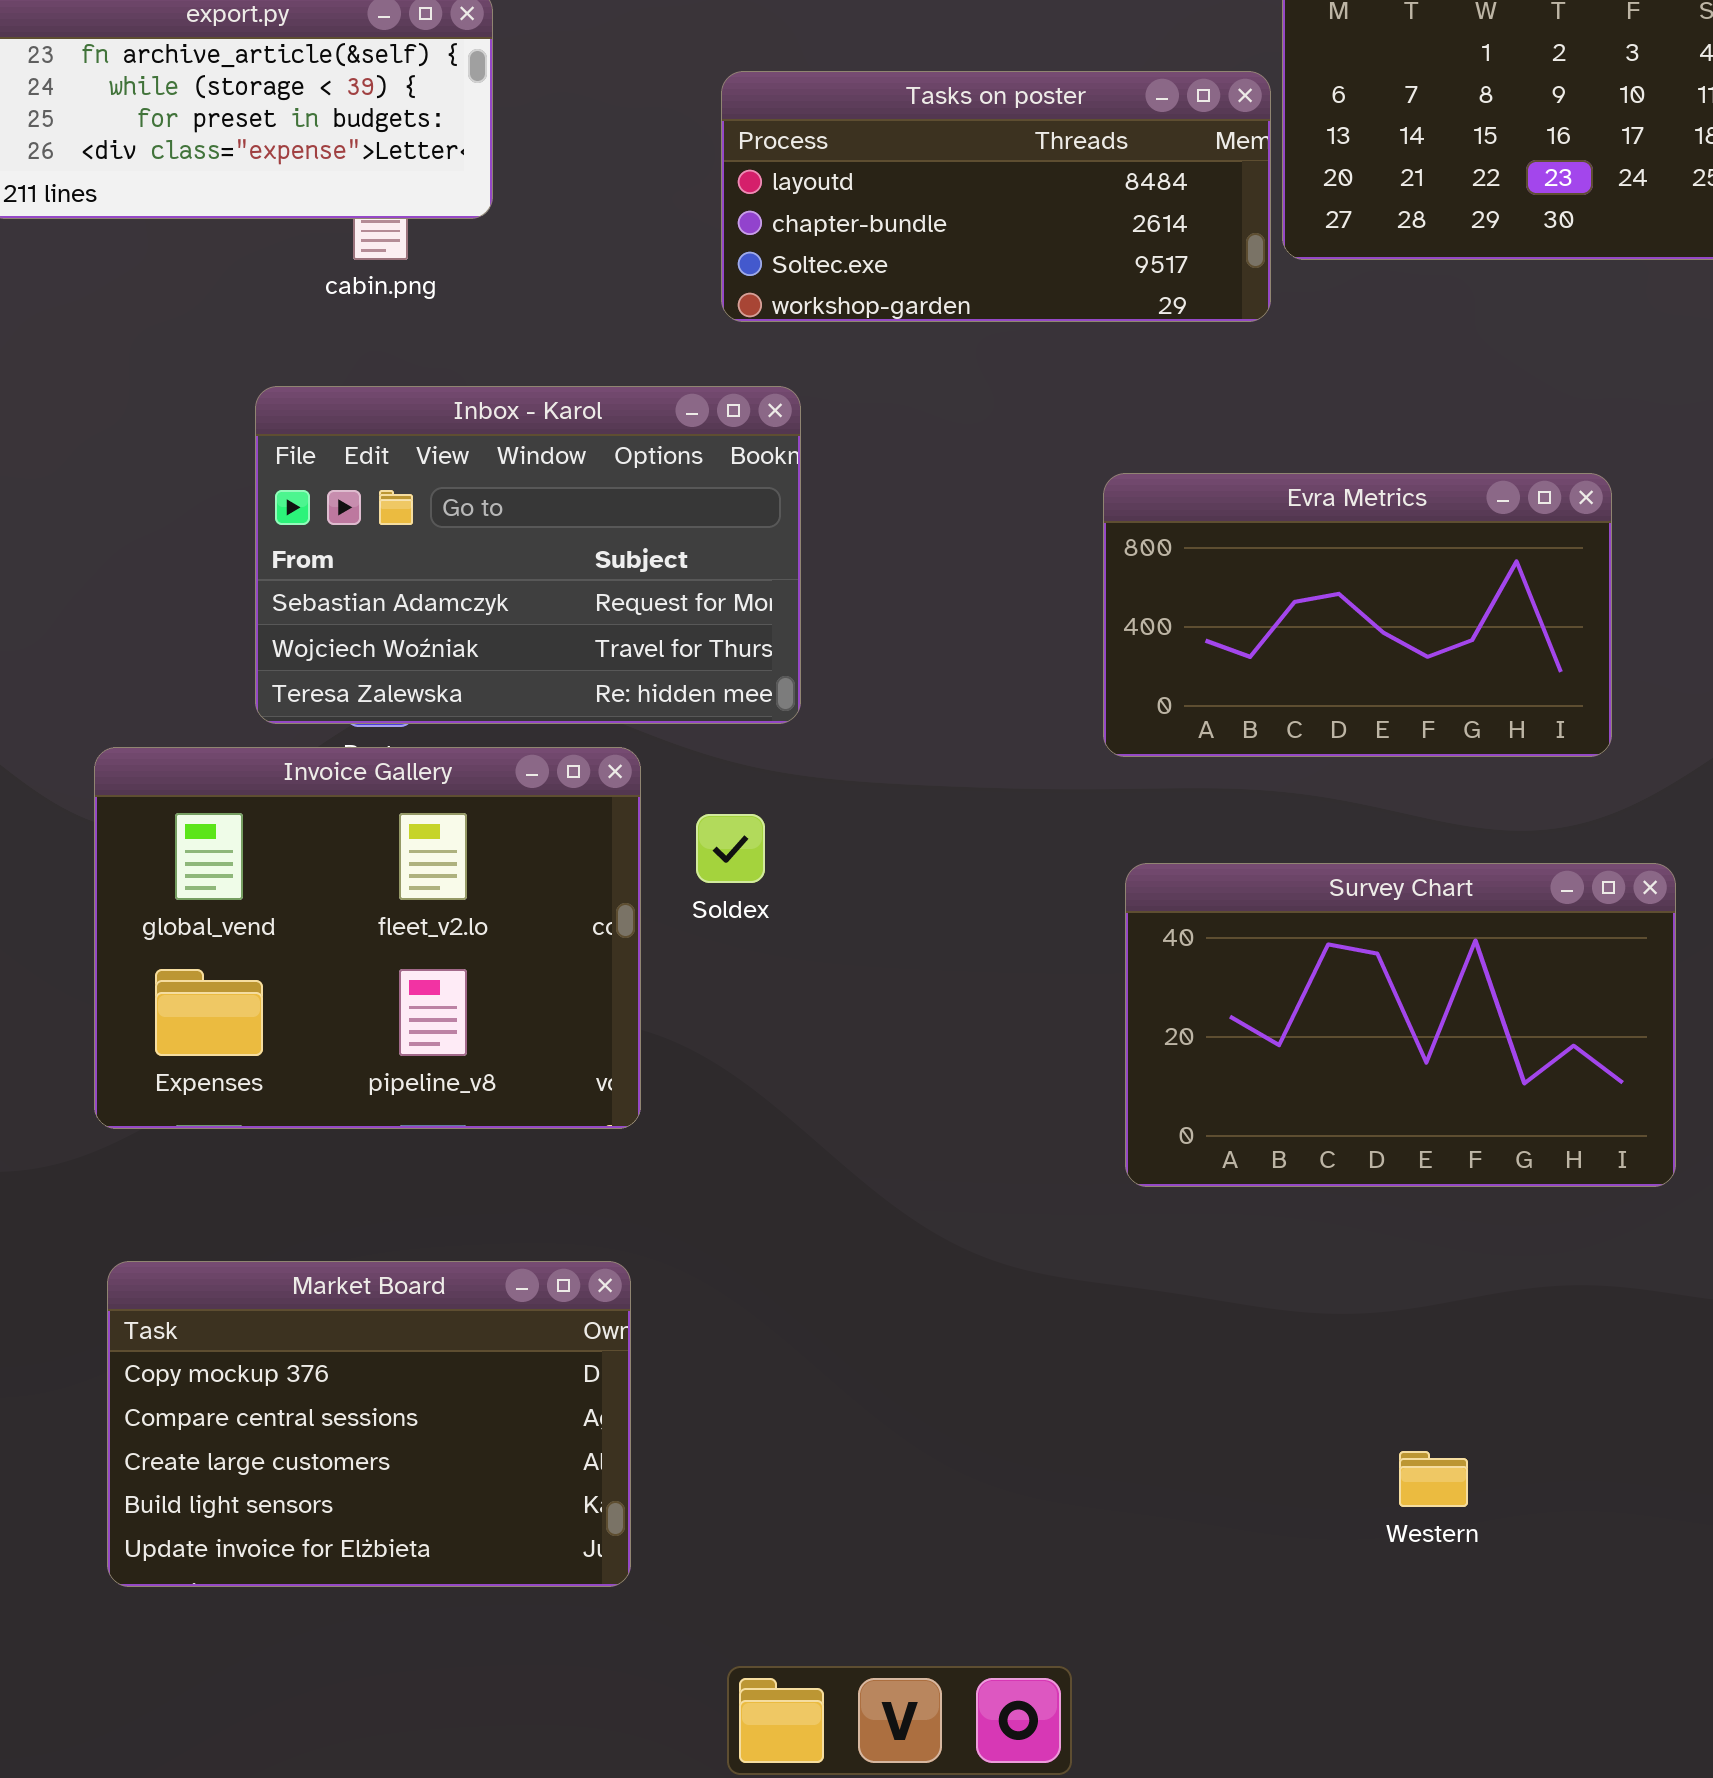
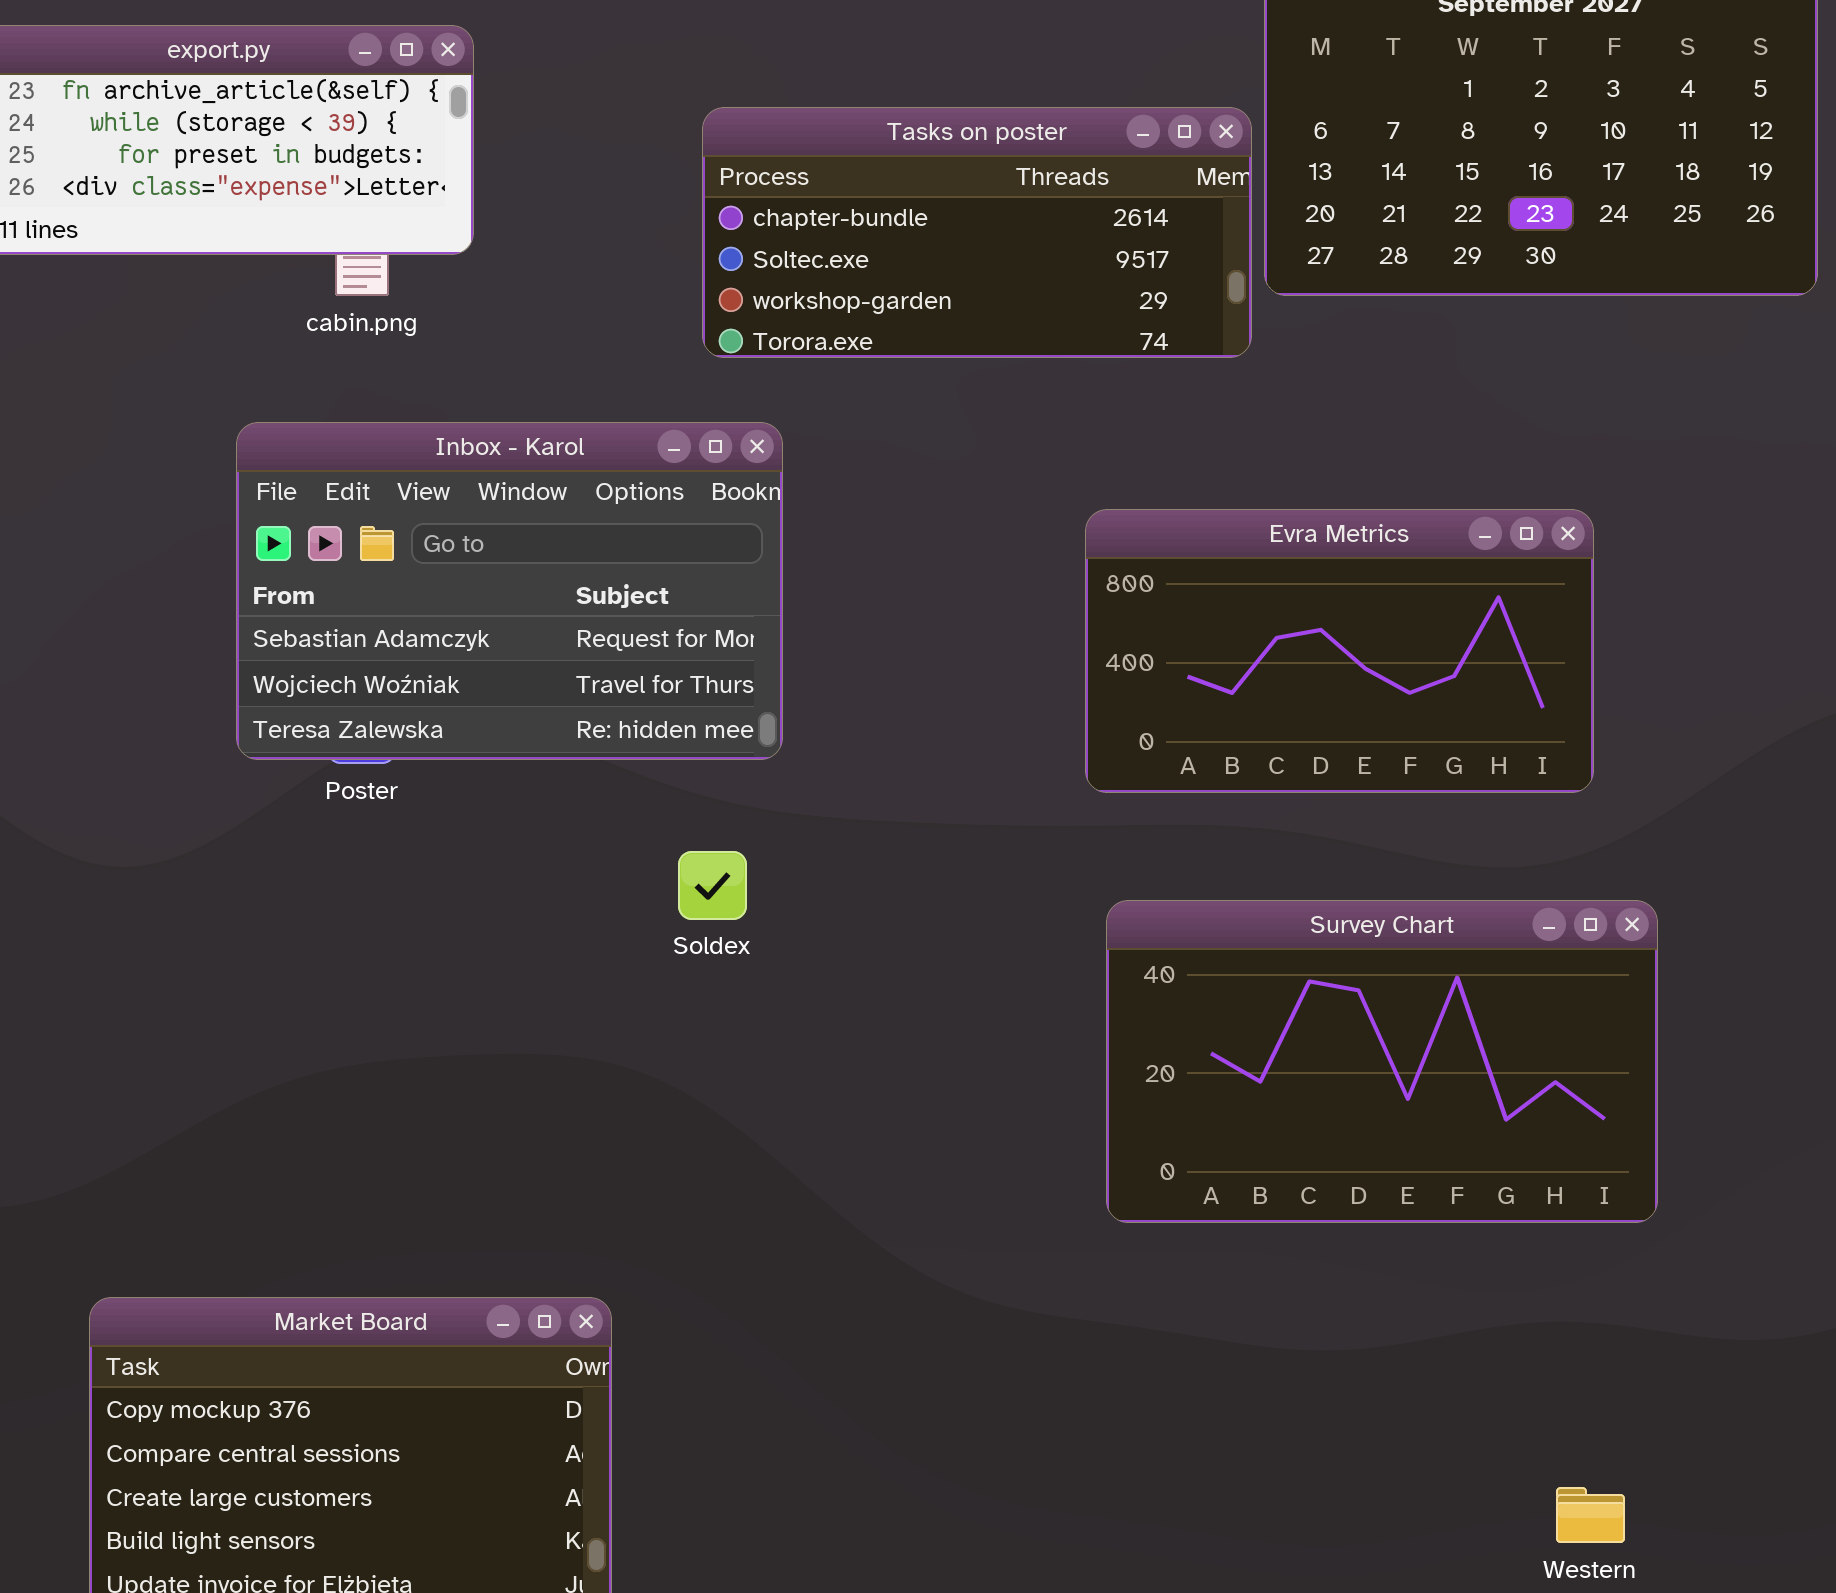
Tasks on poster: [721,71,1271,322] -> [702,107,1252,358], scrolled down 1 row
Invoice Gallery: [94,747,641,1129] -> none, closed
Western: [1399,1451,1468,1507] -> [1556,1487,1625,1543], moved

